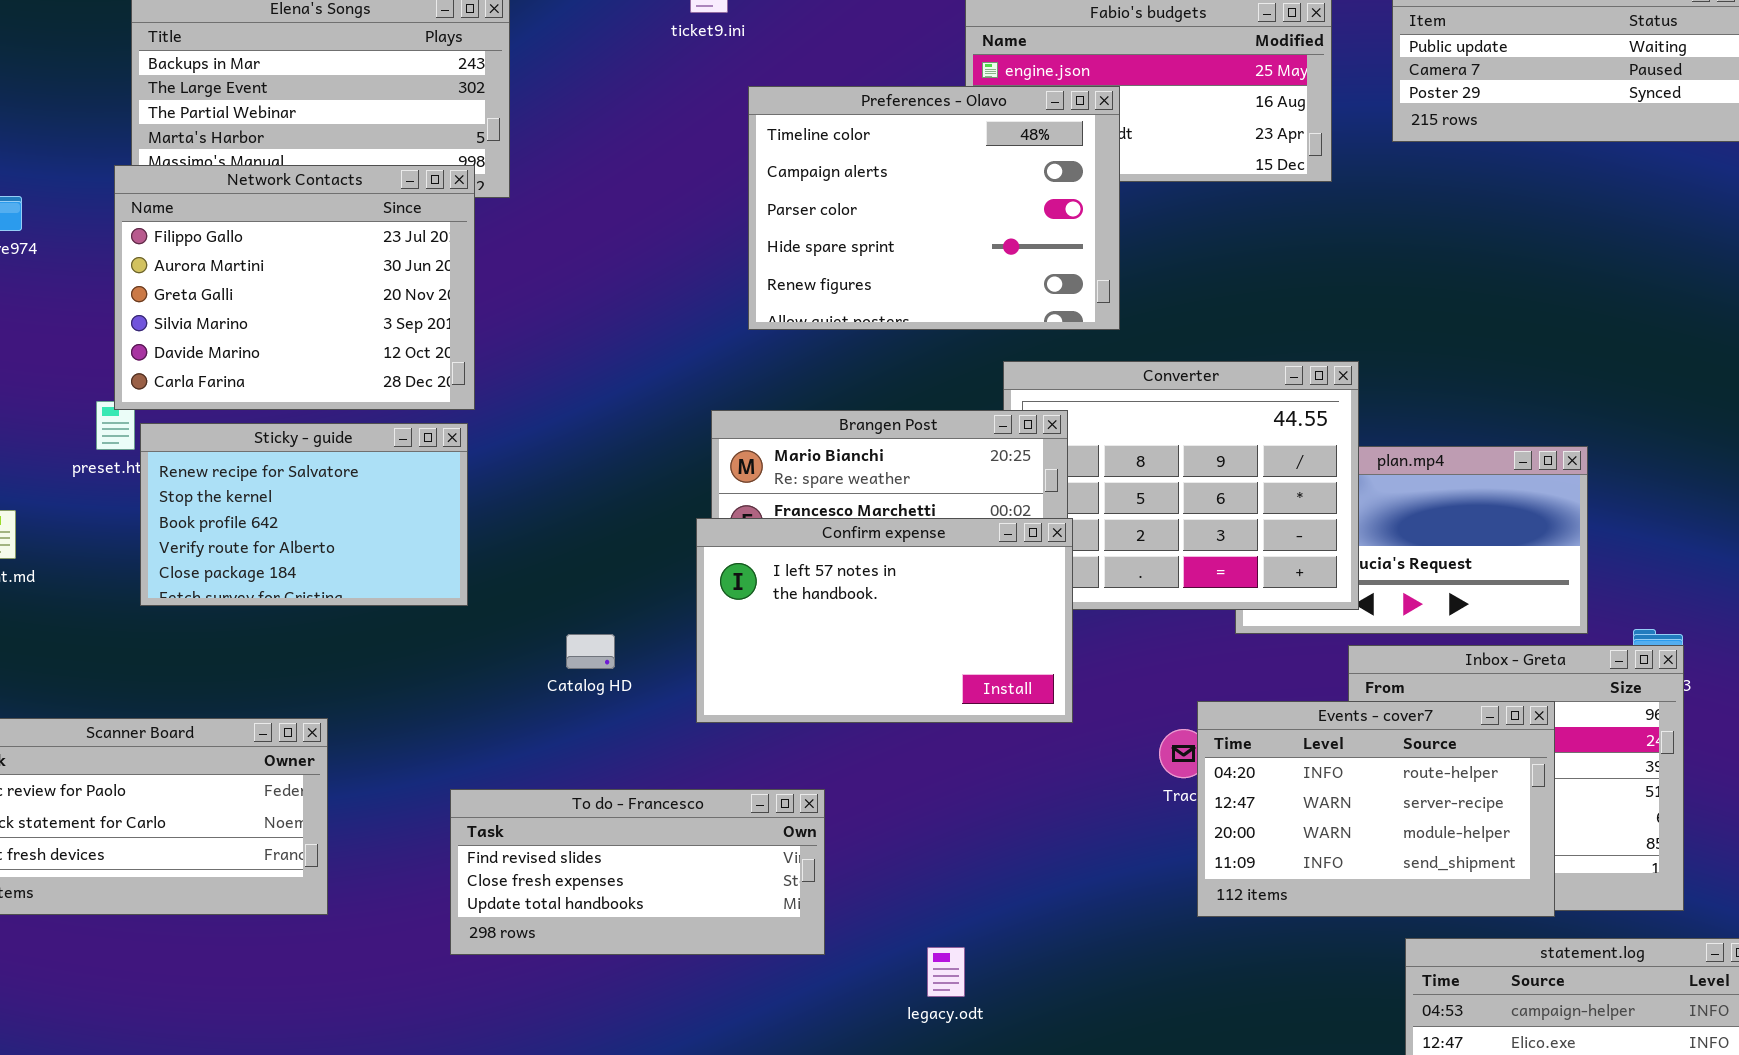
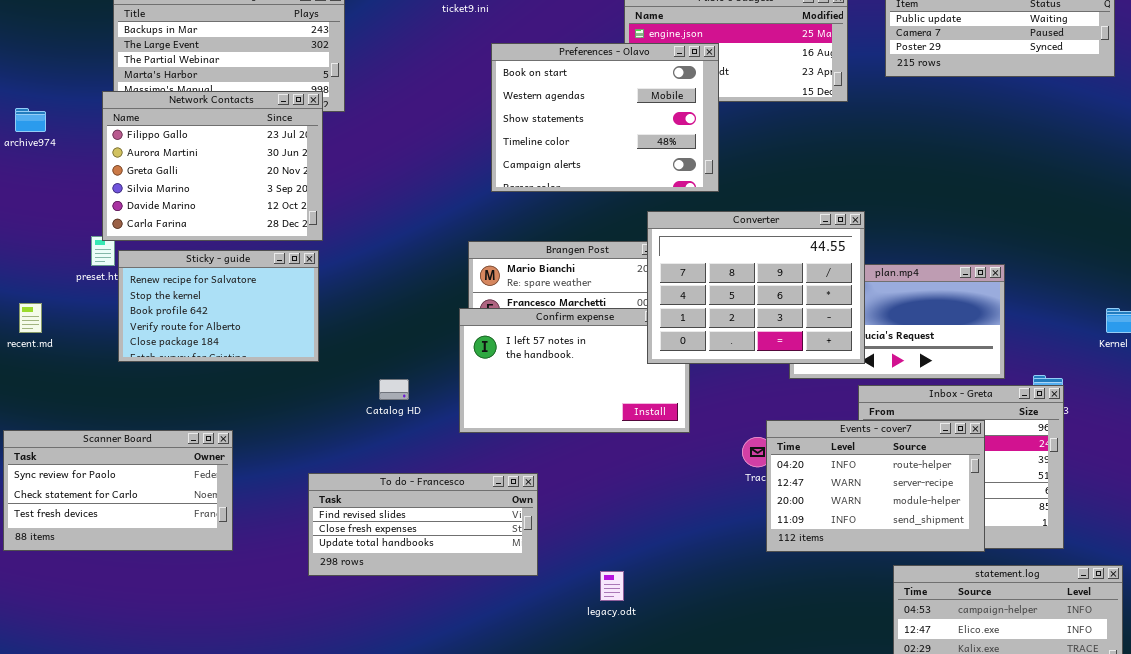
Preferences - Olavo: [748,86,1120,330] -> [491,43,719,192], scrolled up 3 rows
Converter: [1003,361,1359,610] -> [647,211,865,364], raised

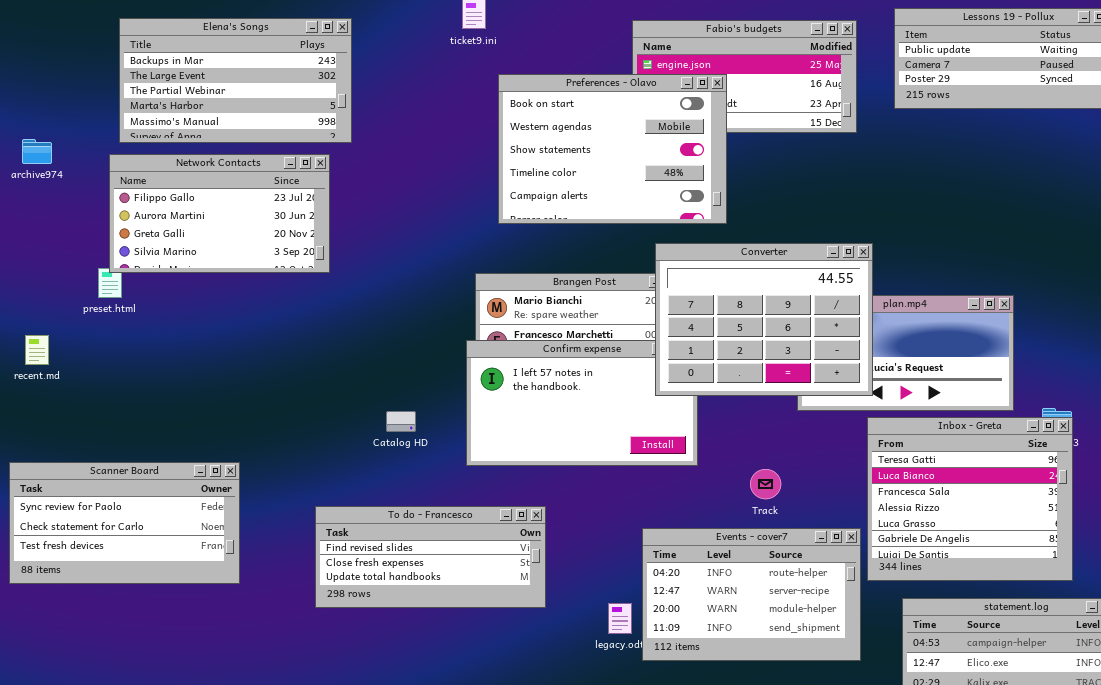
Network Contacts: [102,91,323,241] -> [109,154,330,273], resized
Sticky - guide: [118,250,319,362] -> none, closed
Events - cover7: [766,420,985,552] -> [642,528,861,661], moved

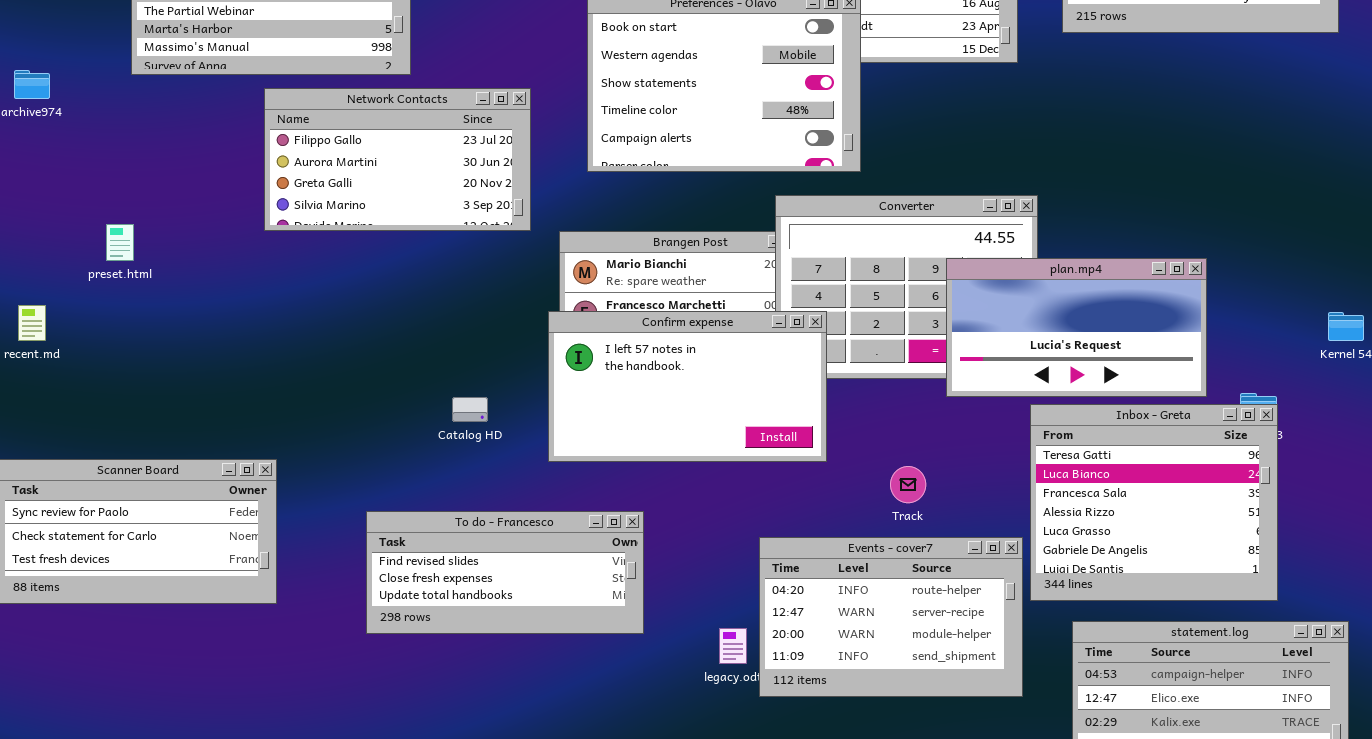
Network Contacts: [109,154,330,273] -> [264,88,531,231], moved
plan.mp4: [797,295,1014,411] -> [946,258,1207,397], raised
Confirm expense: [466,340,698,466] -> [548,311,827,462], raised

